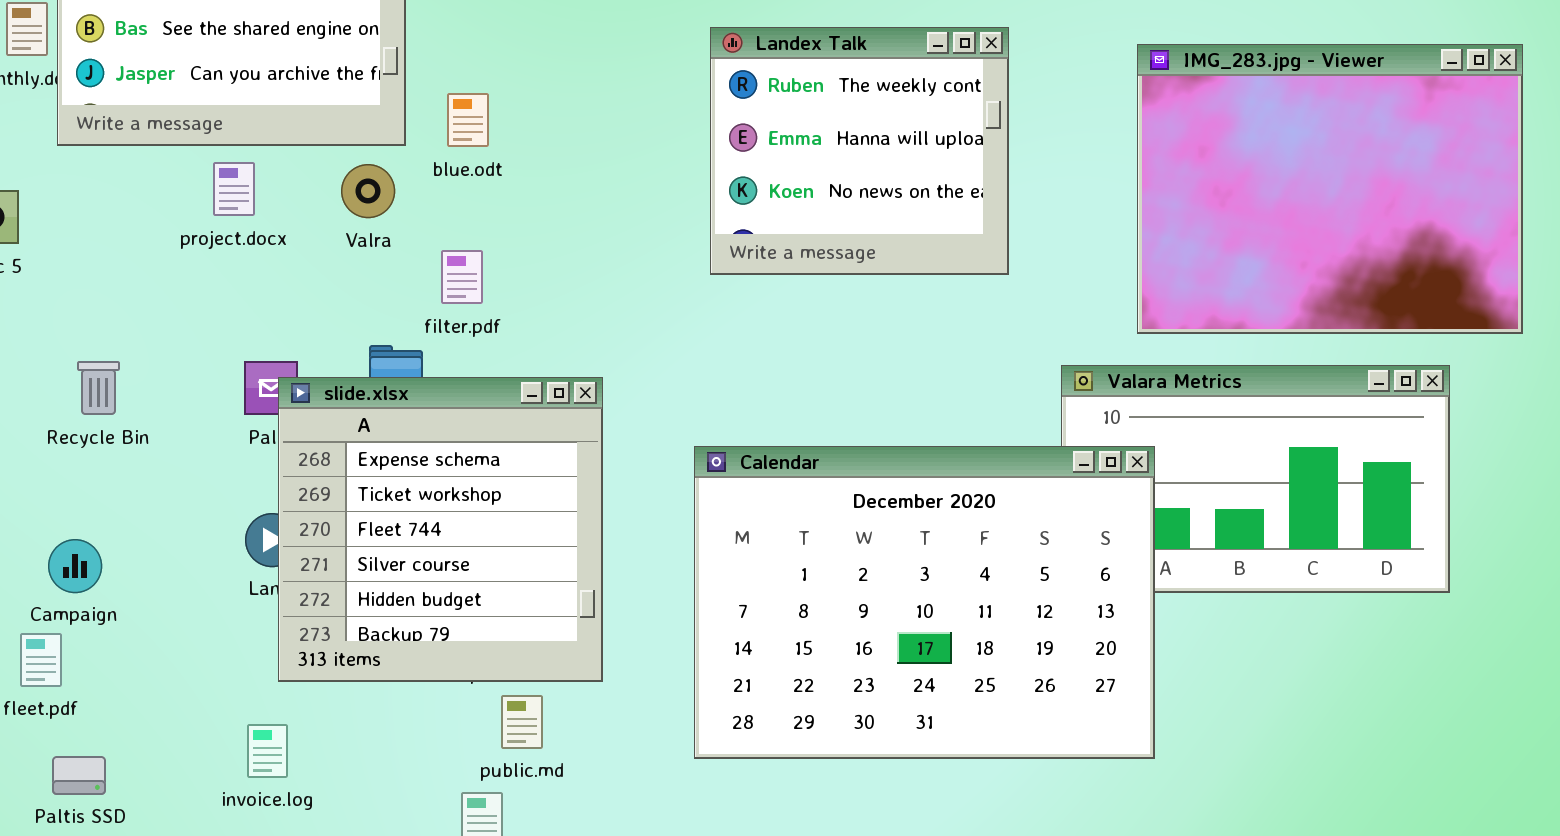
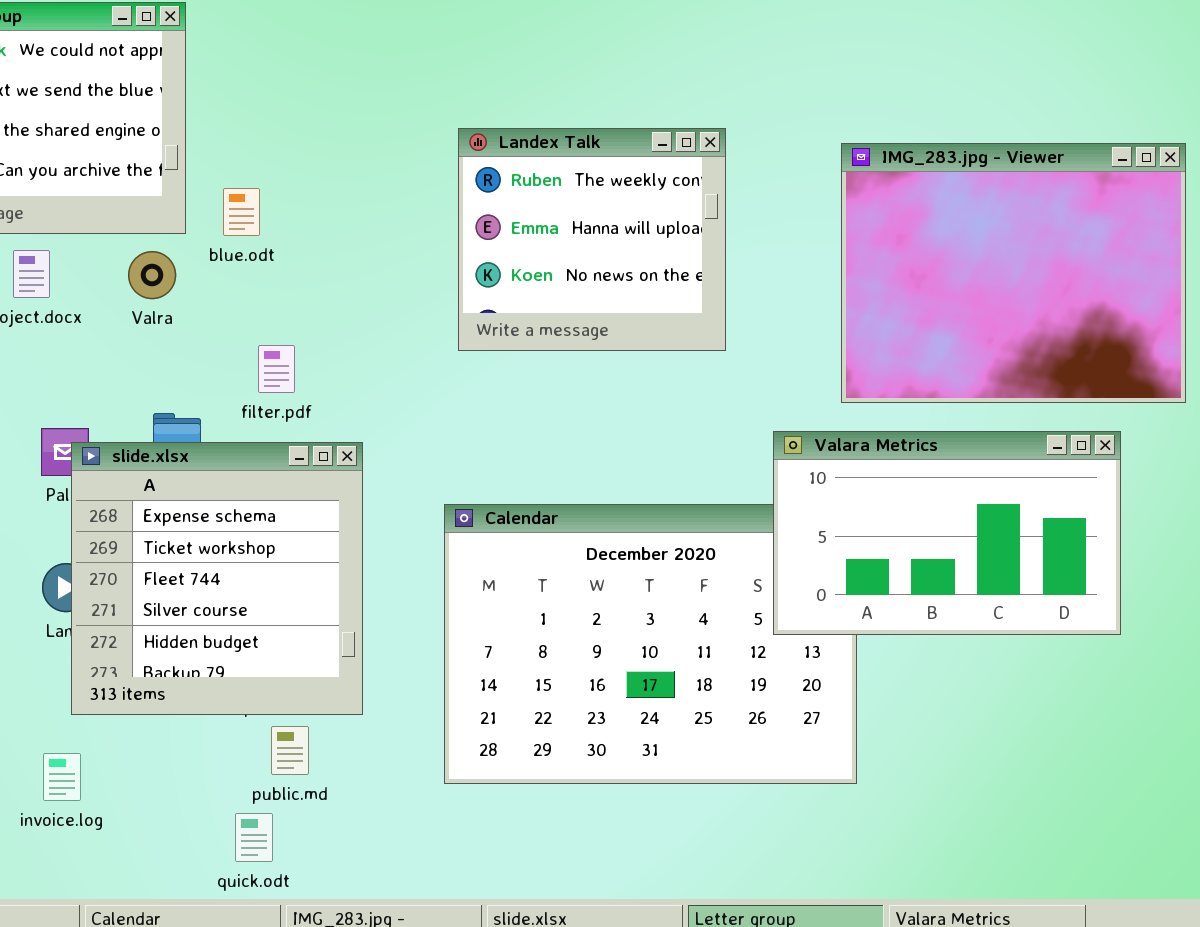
filter.pdf: [441,250,483,304] -> [258,345,295,393], moved
Valara Metrics: [1061,365,1450,593] -> [773,431,1121,635], raised

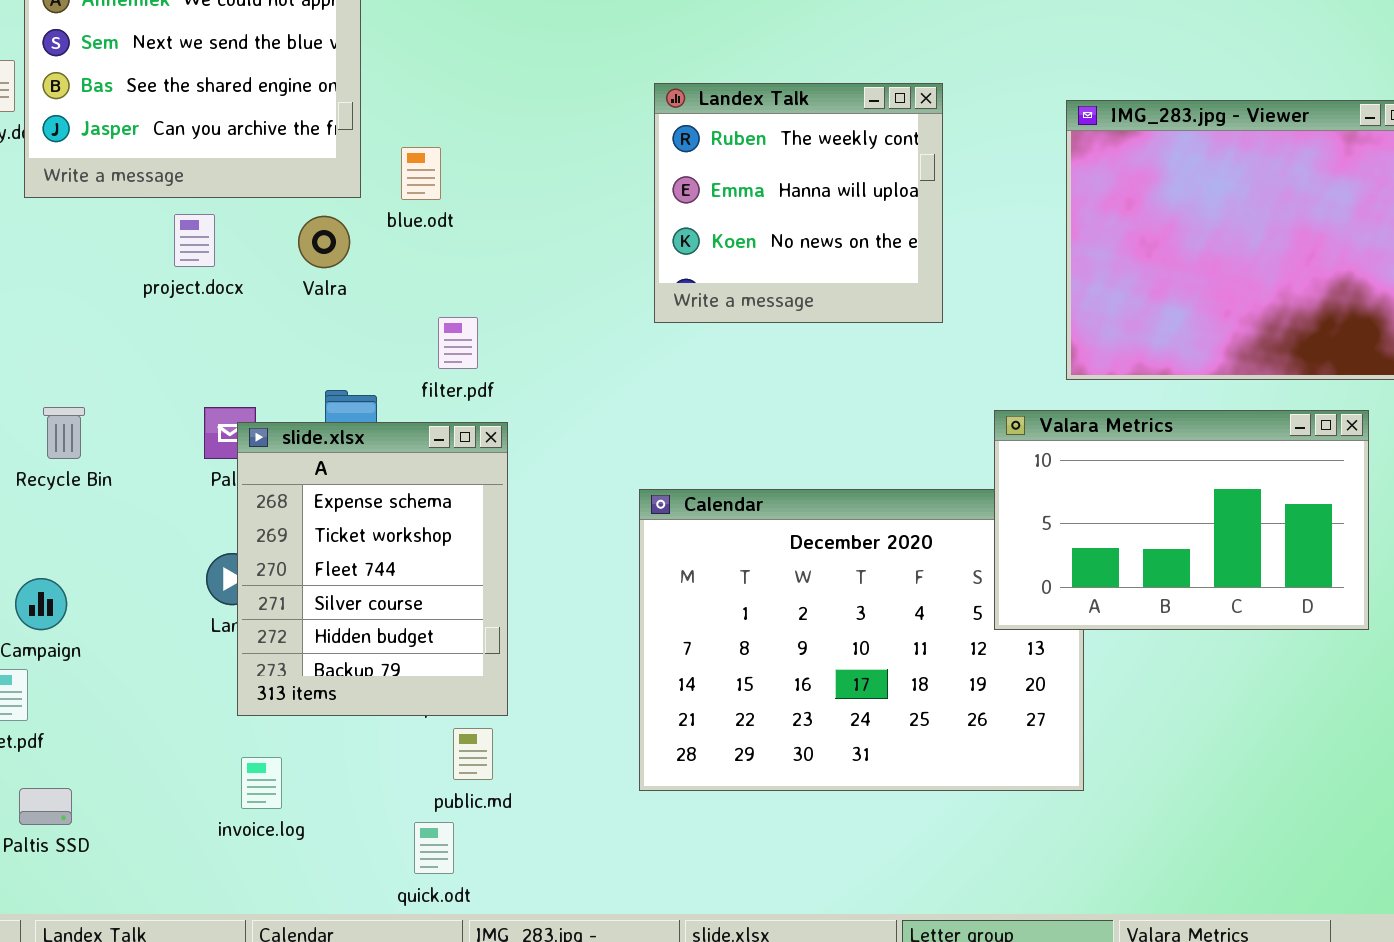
slide.xlsx: [71,442,363,715] -> [237,422,508,716], resized
invoice.log: [43,753,81,801] -> [241,757,282,809], moved

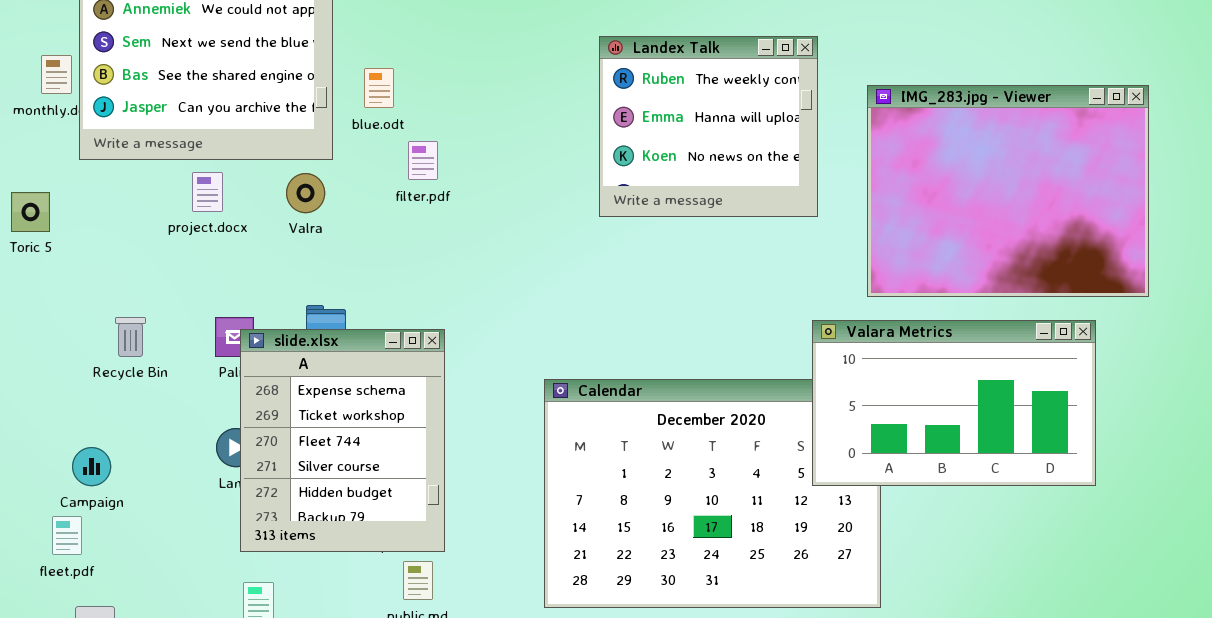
Landex Talk: [654,83,943,323] -> [599,36,818,217], moved
blue.odt: [401,147,441,200] -> [364,68,394,108], moved
filter.pdf: [438,317,478,369] -> [408,141,438,180], moved
Recycle Bin: [43,407,85,459] -> [115,317,146,357], moved

